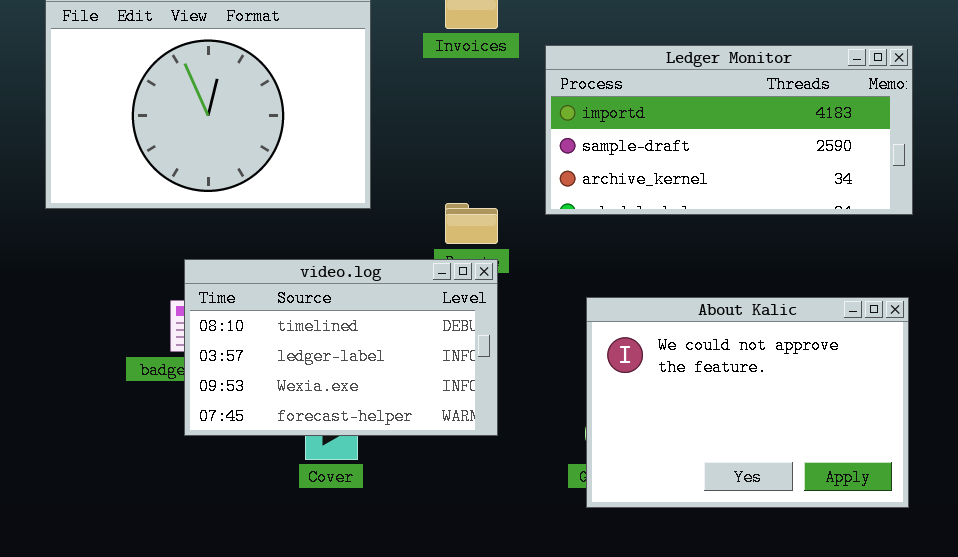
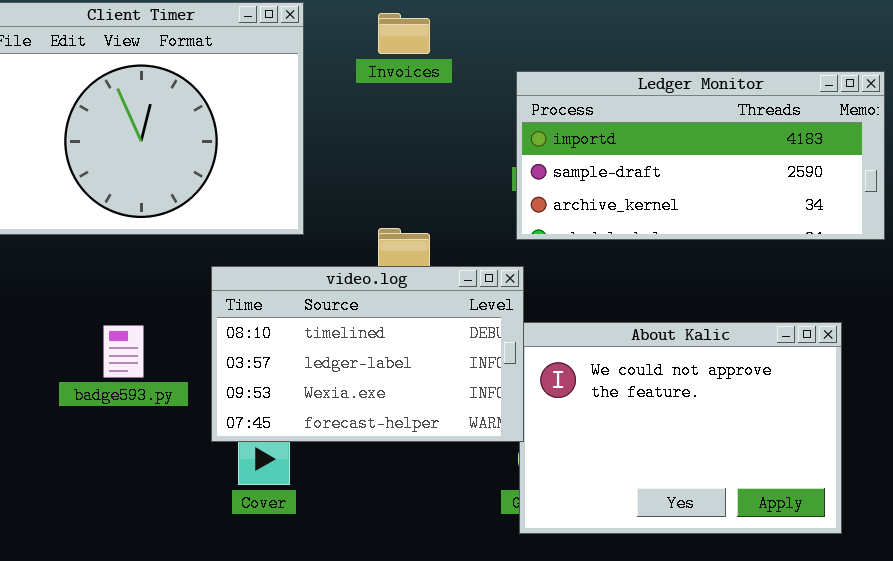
Ledger Monitor: [545,45,913,215] -> [516,71,885,240], moved
video.log: [184,259,498,436] -> [211,266,524,442], moved

